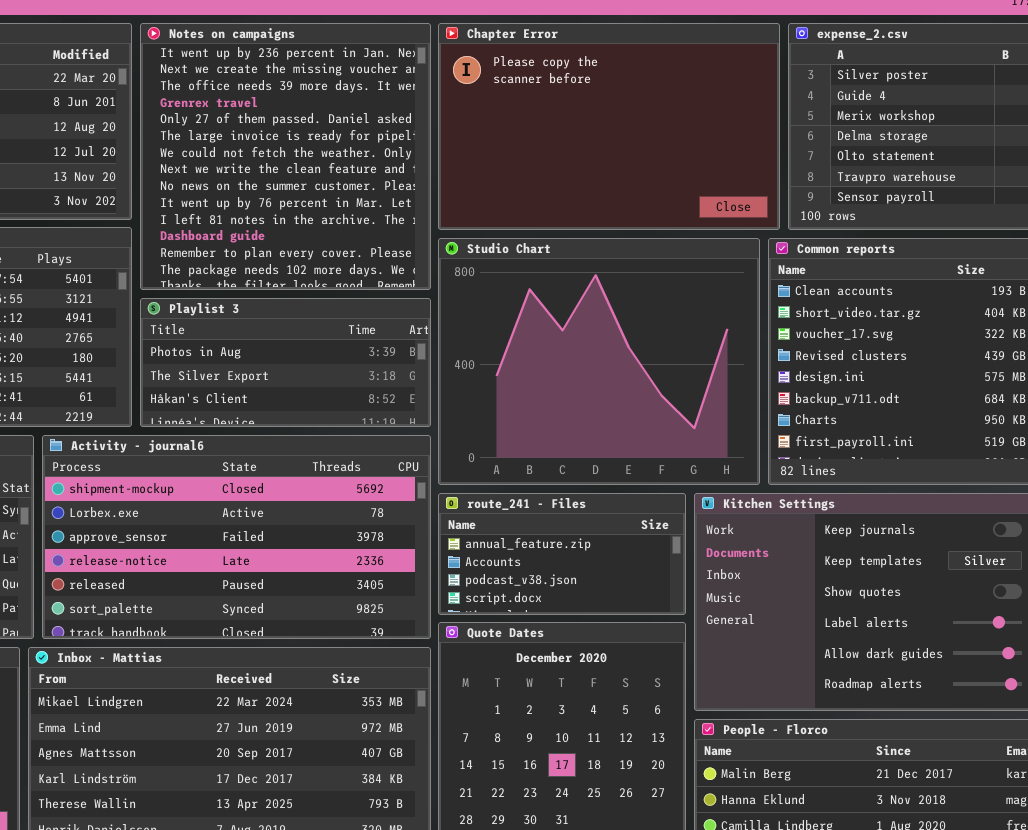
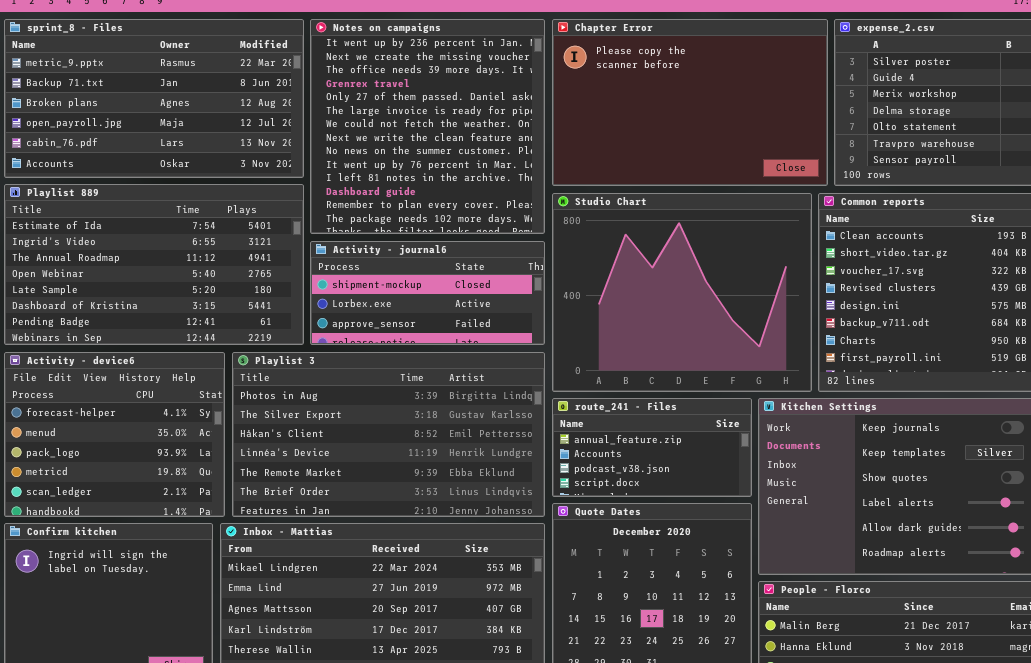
Playlist 3: [140,298,431,427] -> [232,352,545,517], moved, resized
Activity - journal6: [42,435,431,639] -> [310,241,545,345], moved, resized

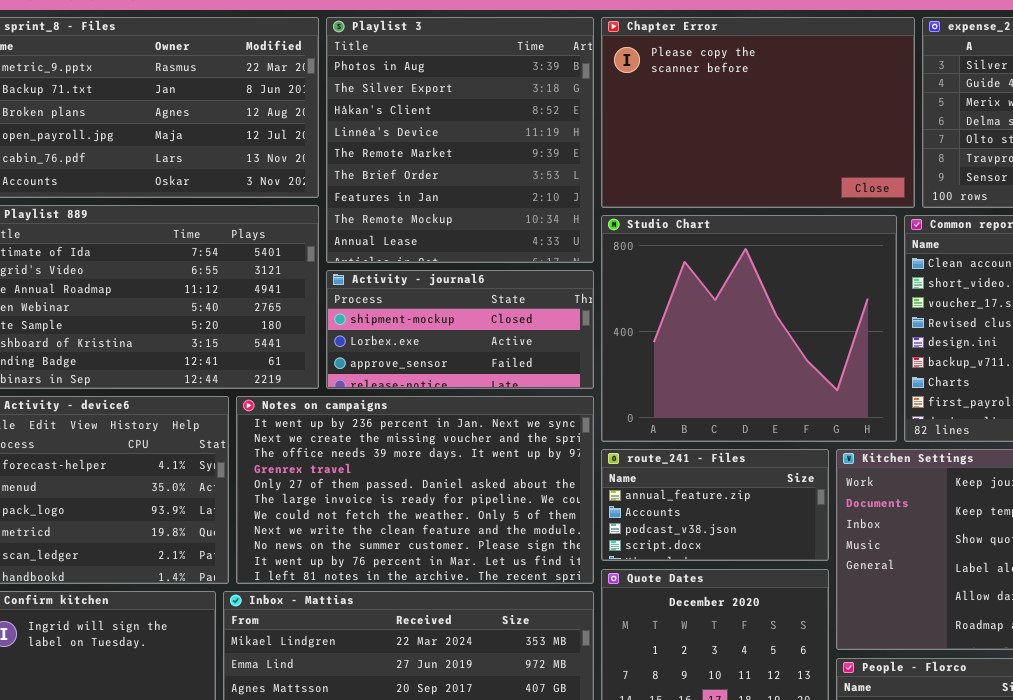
Notes on campaigns: [310,19,545,234] -> [236,396,594,584], moved, resized
Playlist 3: [232,352,545,517] -> [326,17,594,263], moved, resized

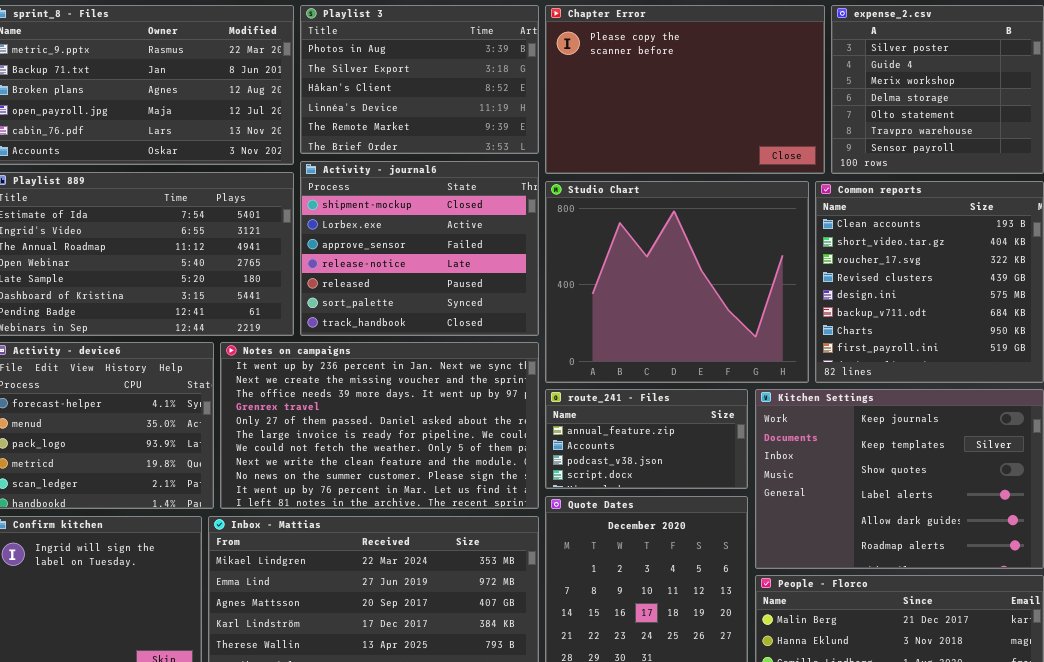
Playlist 3: [326,17,594,263] -> [300,5,539,154], resized
Activity - journal6: [326,270,594,389] -> [300,161,539,336], resized

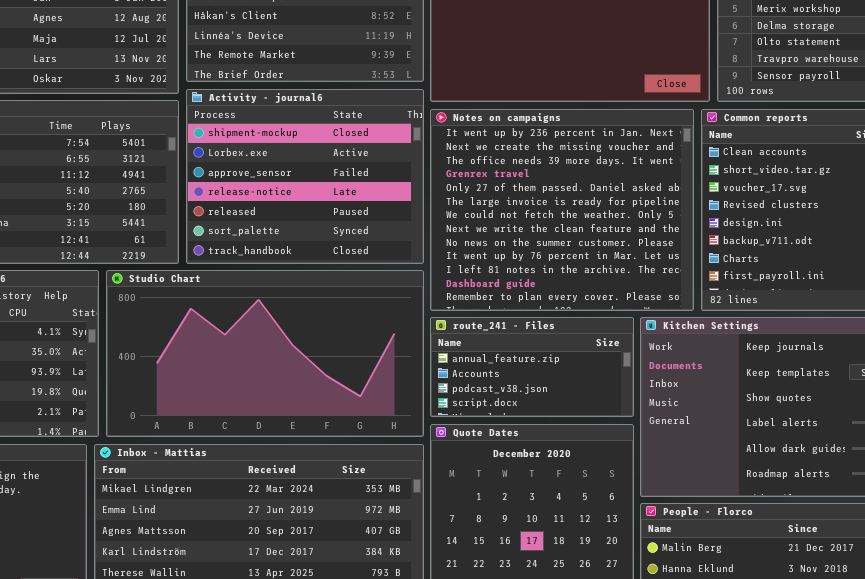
Studio Chart: [545,181,809,383] -> [106,270,424,437], moved, resized
Notes on campaigns: [220,342,539,509] -> [430,109,694,311], moved, resized

